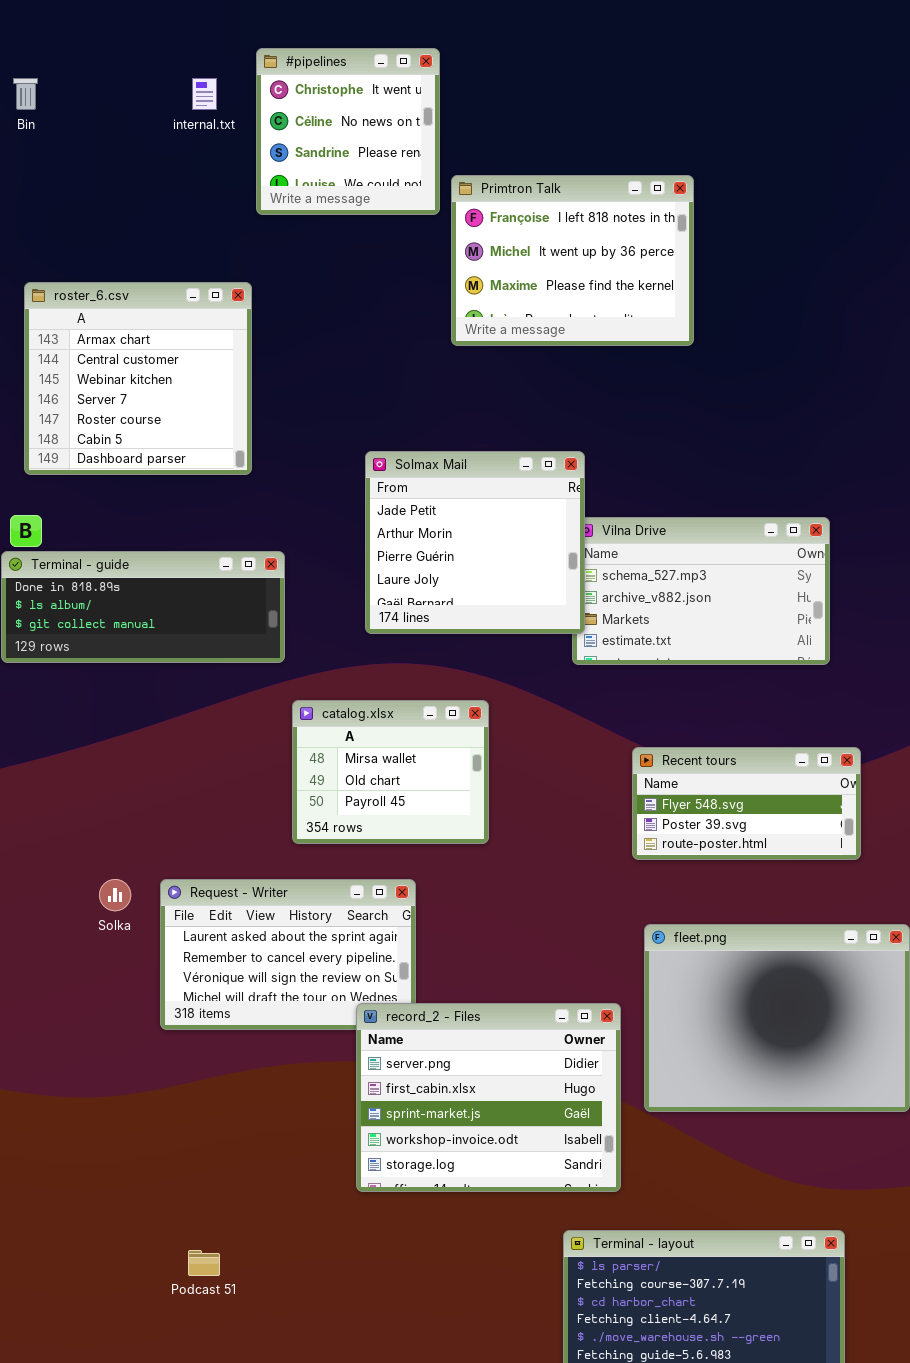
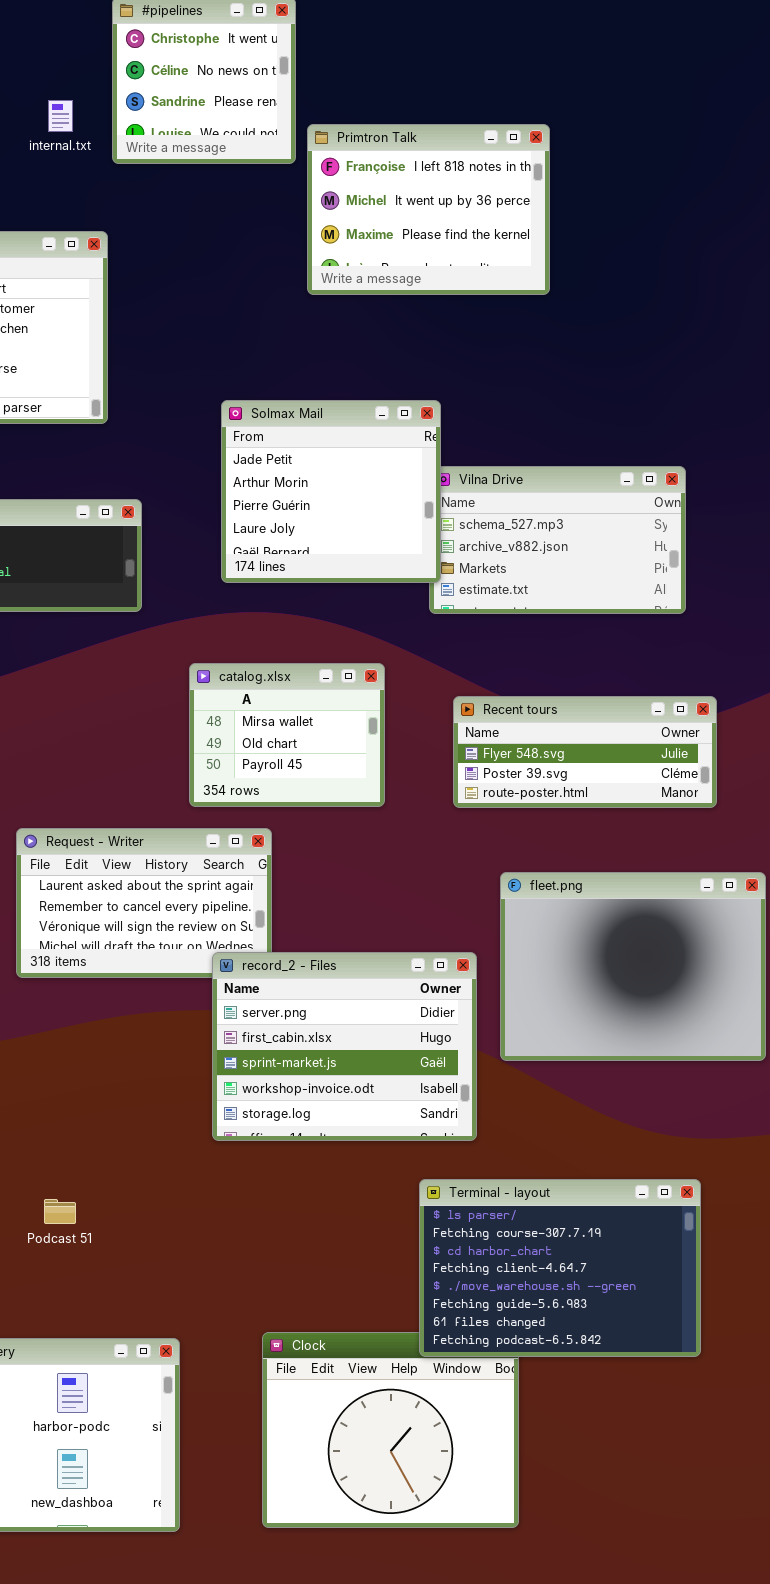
internal.txt: [192,78,217,110] -> [48,100,73,132], moved
catalog.xlsx: [292,700,489,844] -> [189,663,385,807], moved
Recent tours: [632,747,861,860] -> [453,696,717,808], resized

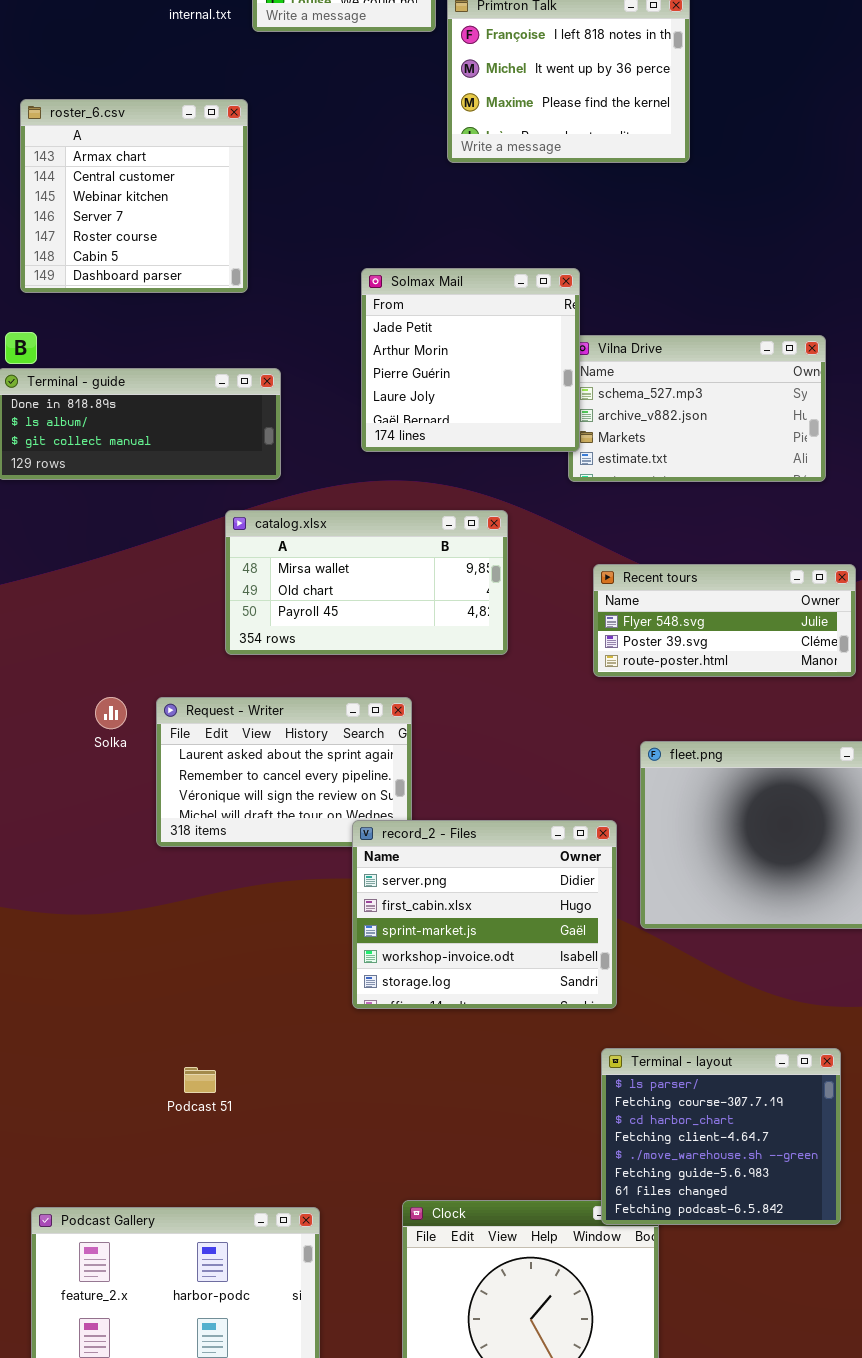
catalog.xlsx: [189,663,385,807] -> [225,510,508,655], moved, resized
Terminal - layout: [419,1179,701,1357] -> [601,1048,841,1225], resized

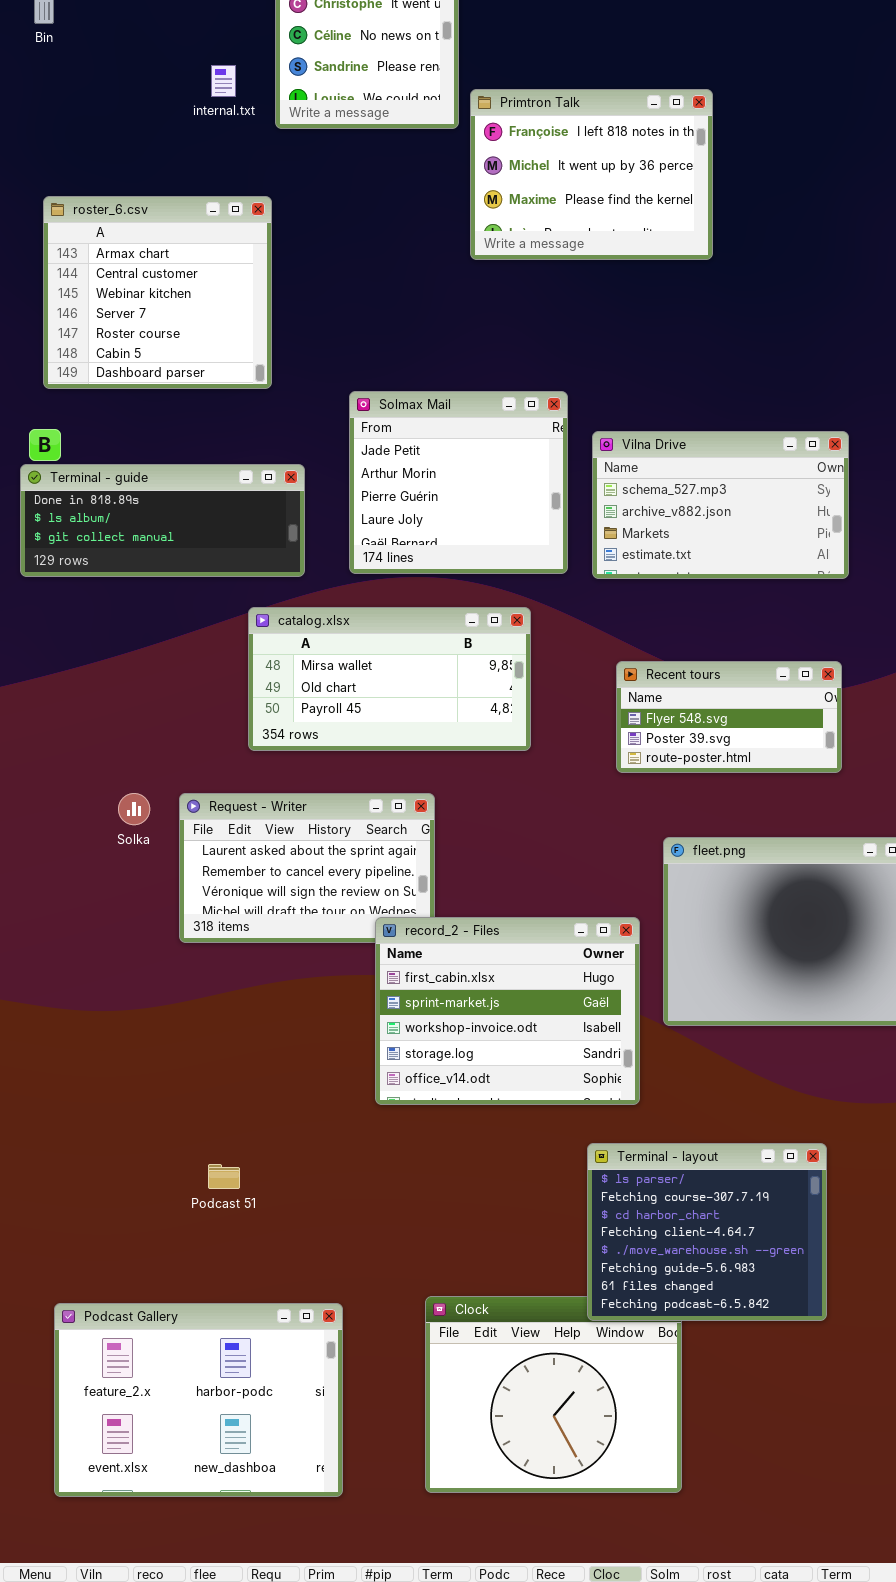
Solmax Mail: [361,268,580,452] -> [349,391,568,574], moved
Recent tours: [593,564,856,677] -> [616,661,842,773], resized
record_2 - Files: [352,820,617,1009] -> [375,917,640,1105], scrolled down 1 row
Terminal - layout: [601,1048,841,1225] -> [587,1143,827,1321], moved

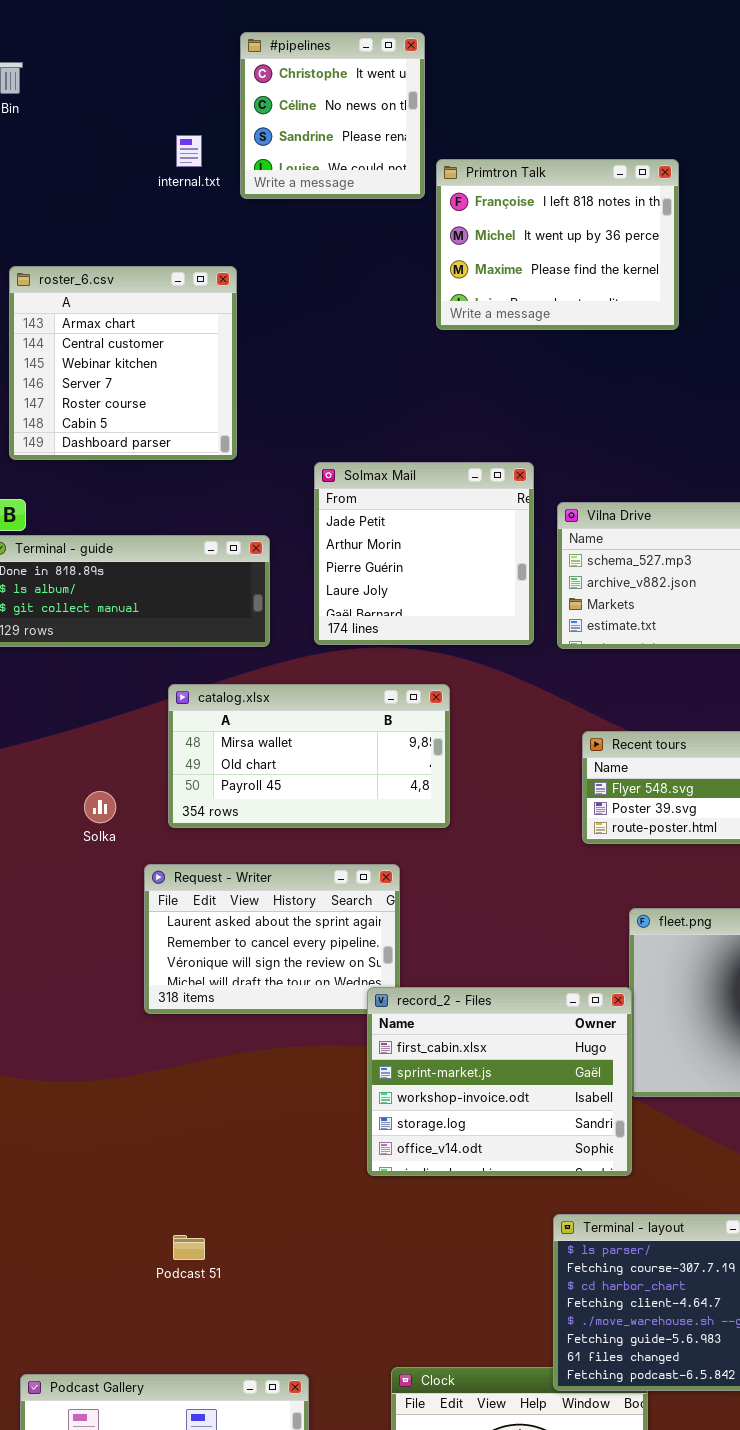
catalog.xlsx: [248,607,531,751] -> [168,684,450,828], moved
Solka: [118,793,150,825] -> [84,791,116,823], moved
record_2 - Files: [375,917,640,1105] -> [367,987,632,1176], moved

